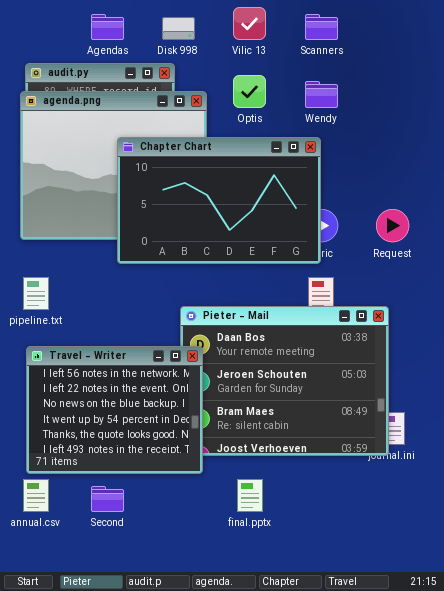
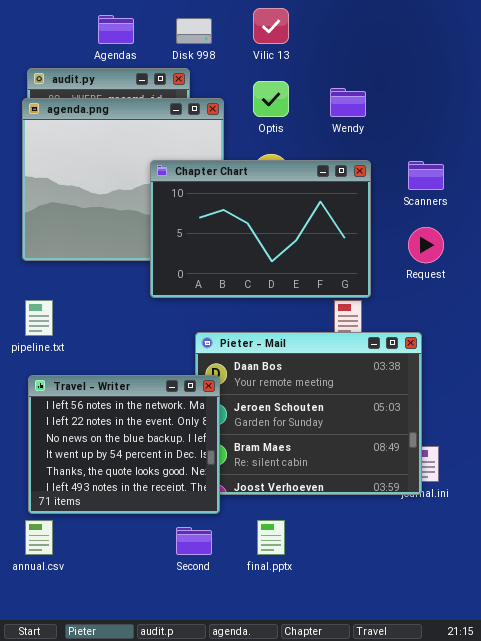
Scanners: [305,14,338,40] -> [408,161,444,190], moved
Chapter Chart: [117,137,321,264] -> [150,160,371,298], moved
Second: [91,486,124,512] -> [176,527,212,555], moved

